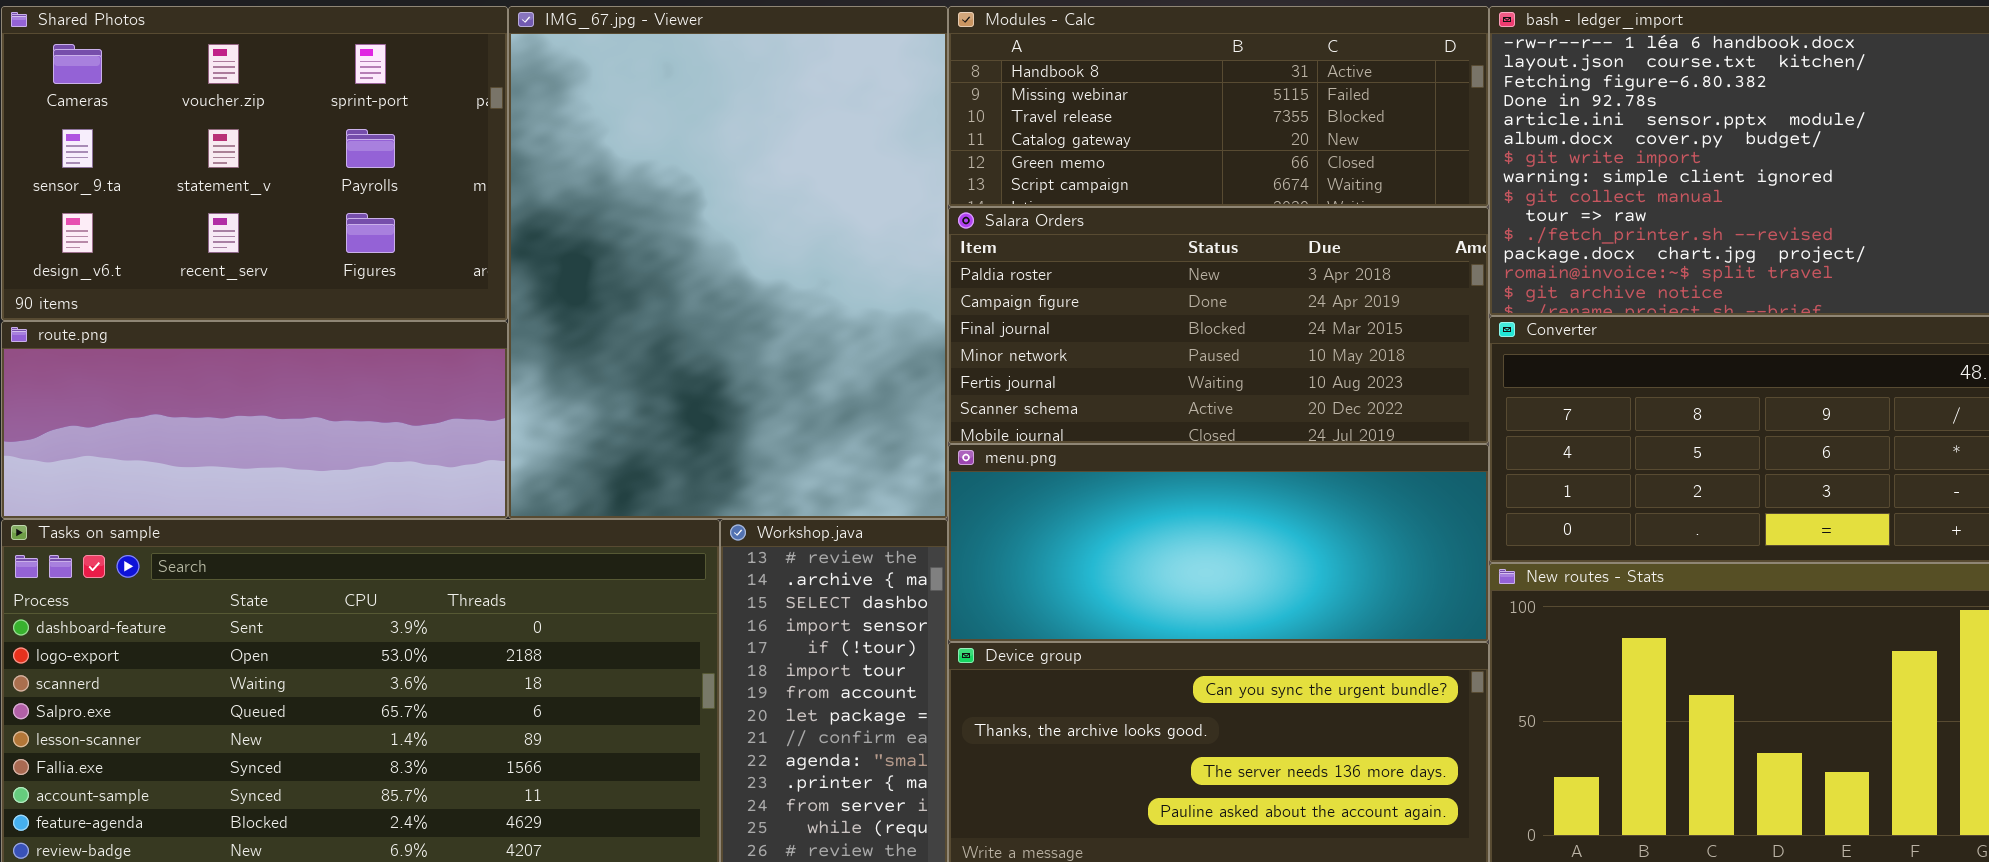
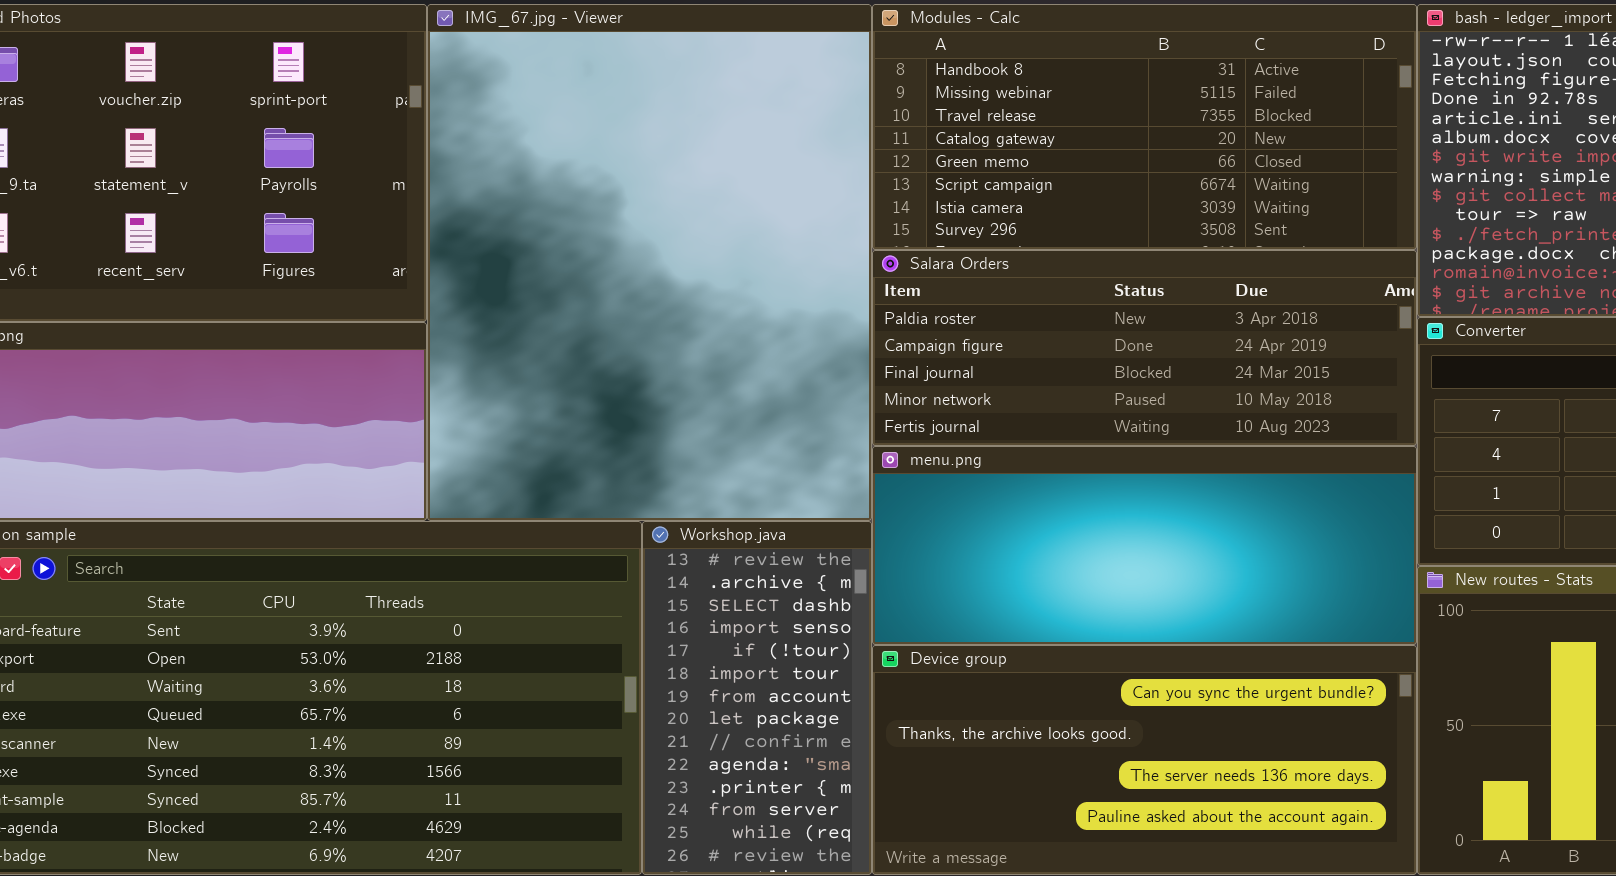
Modules - Calc: [948,6,1489,207] -> [872,4,1417,250], resized
Salara Orders: [948,207,1489,444] -> [872,250,1417,446], resized

